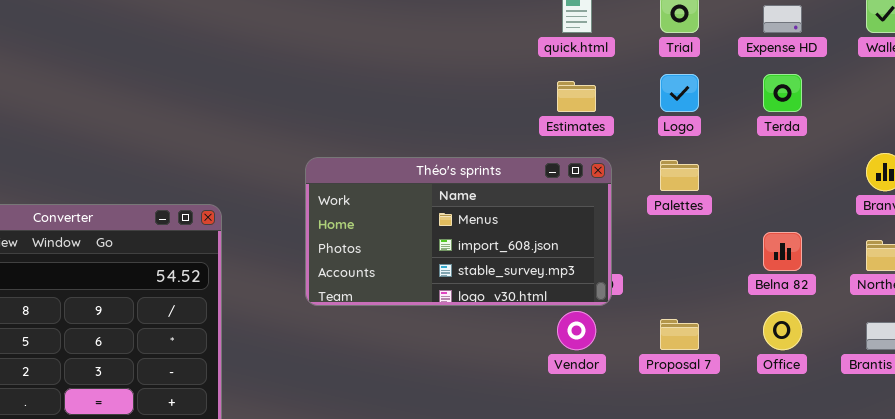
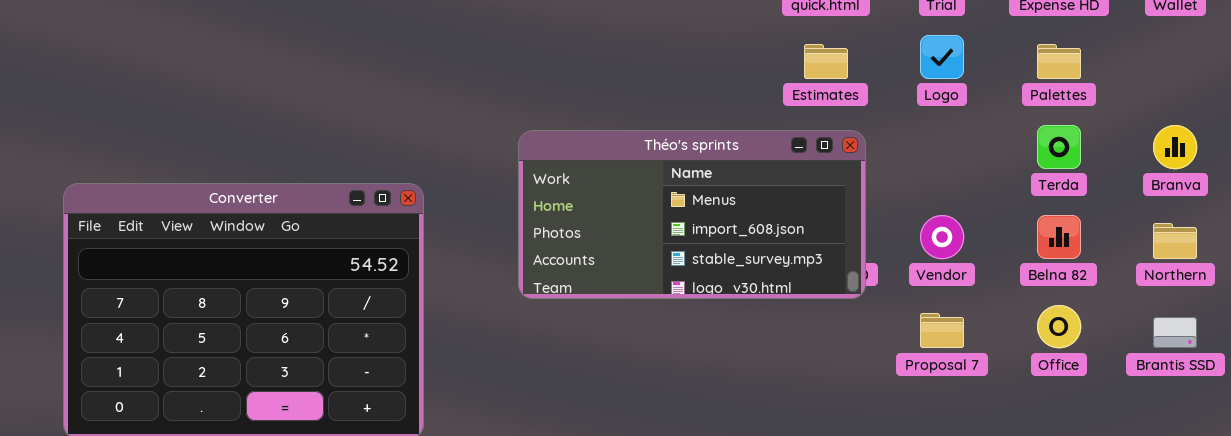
Terda: [763,74,802,112] -> [1037,125,1081,169], moved
Palettes: [660,160,699,191] -> [1037,44,1081,79], moved
Vendor: [557,311,596,350] -> [920,215,964,259], moved

